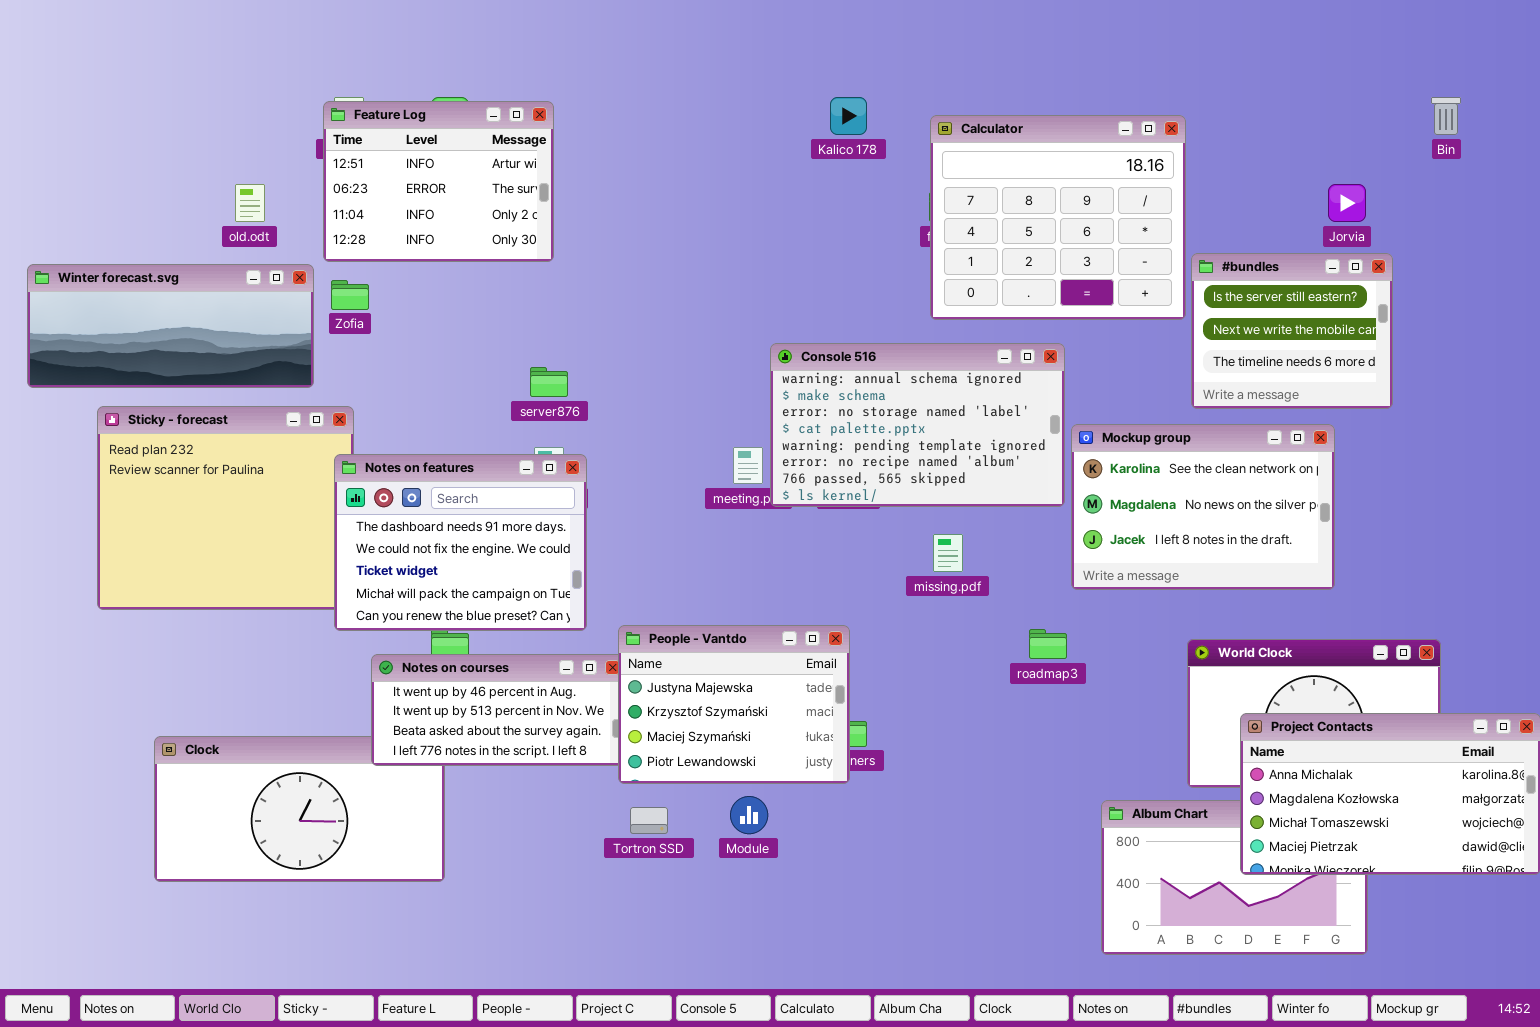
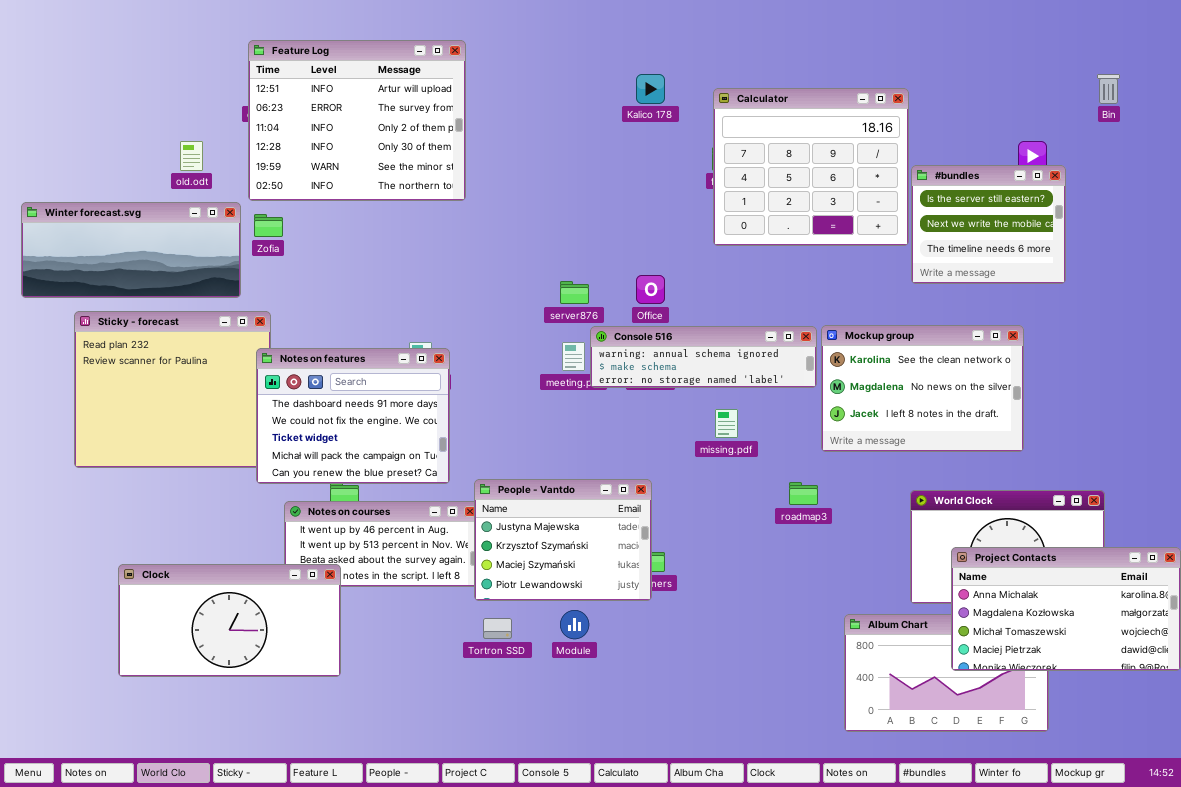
Feature Log: [323,101,554,262] -> [248,40,466,201], resized
#bundles: [1191,253,1393,409] -> [911,165,1066,284], moved
Console 516: [770,343,1065,507] -> [590,326,817,388], resized
server876: [530,367,568,397] -> [560,281,589,304], moved
Clock: [154,736,445,882] -> [118,564,341,677], raised

